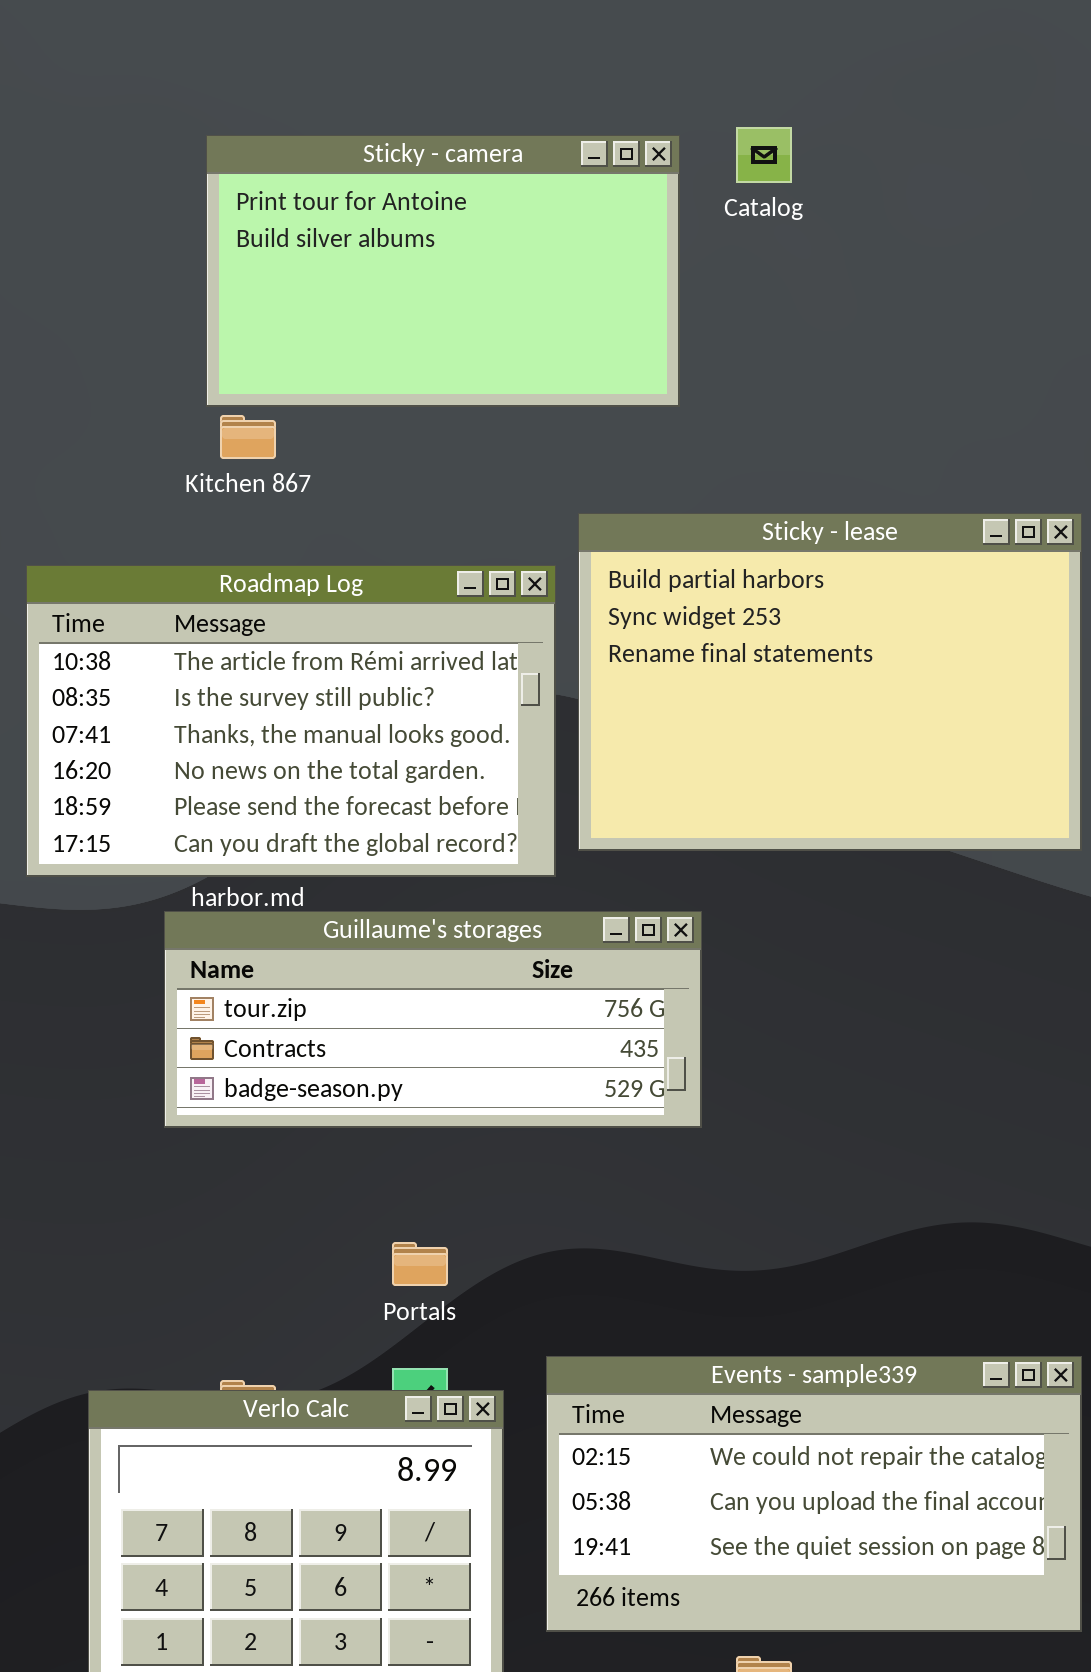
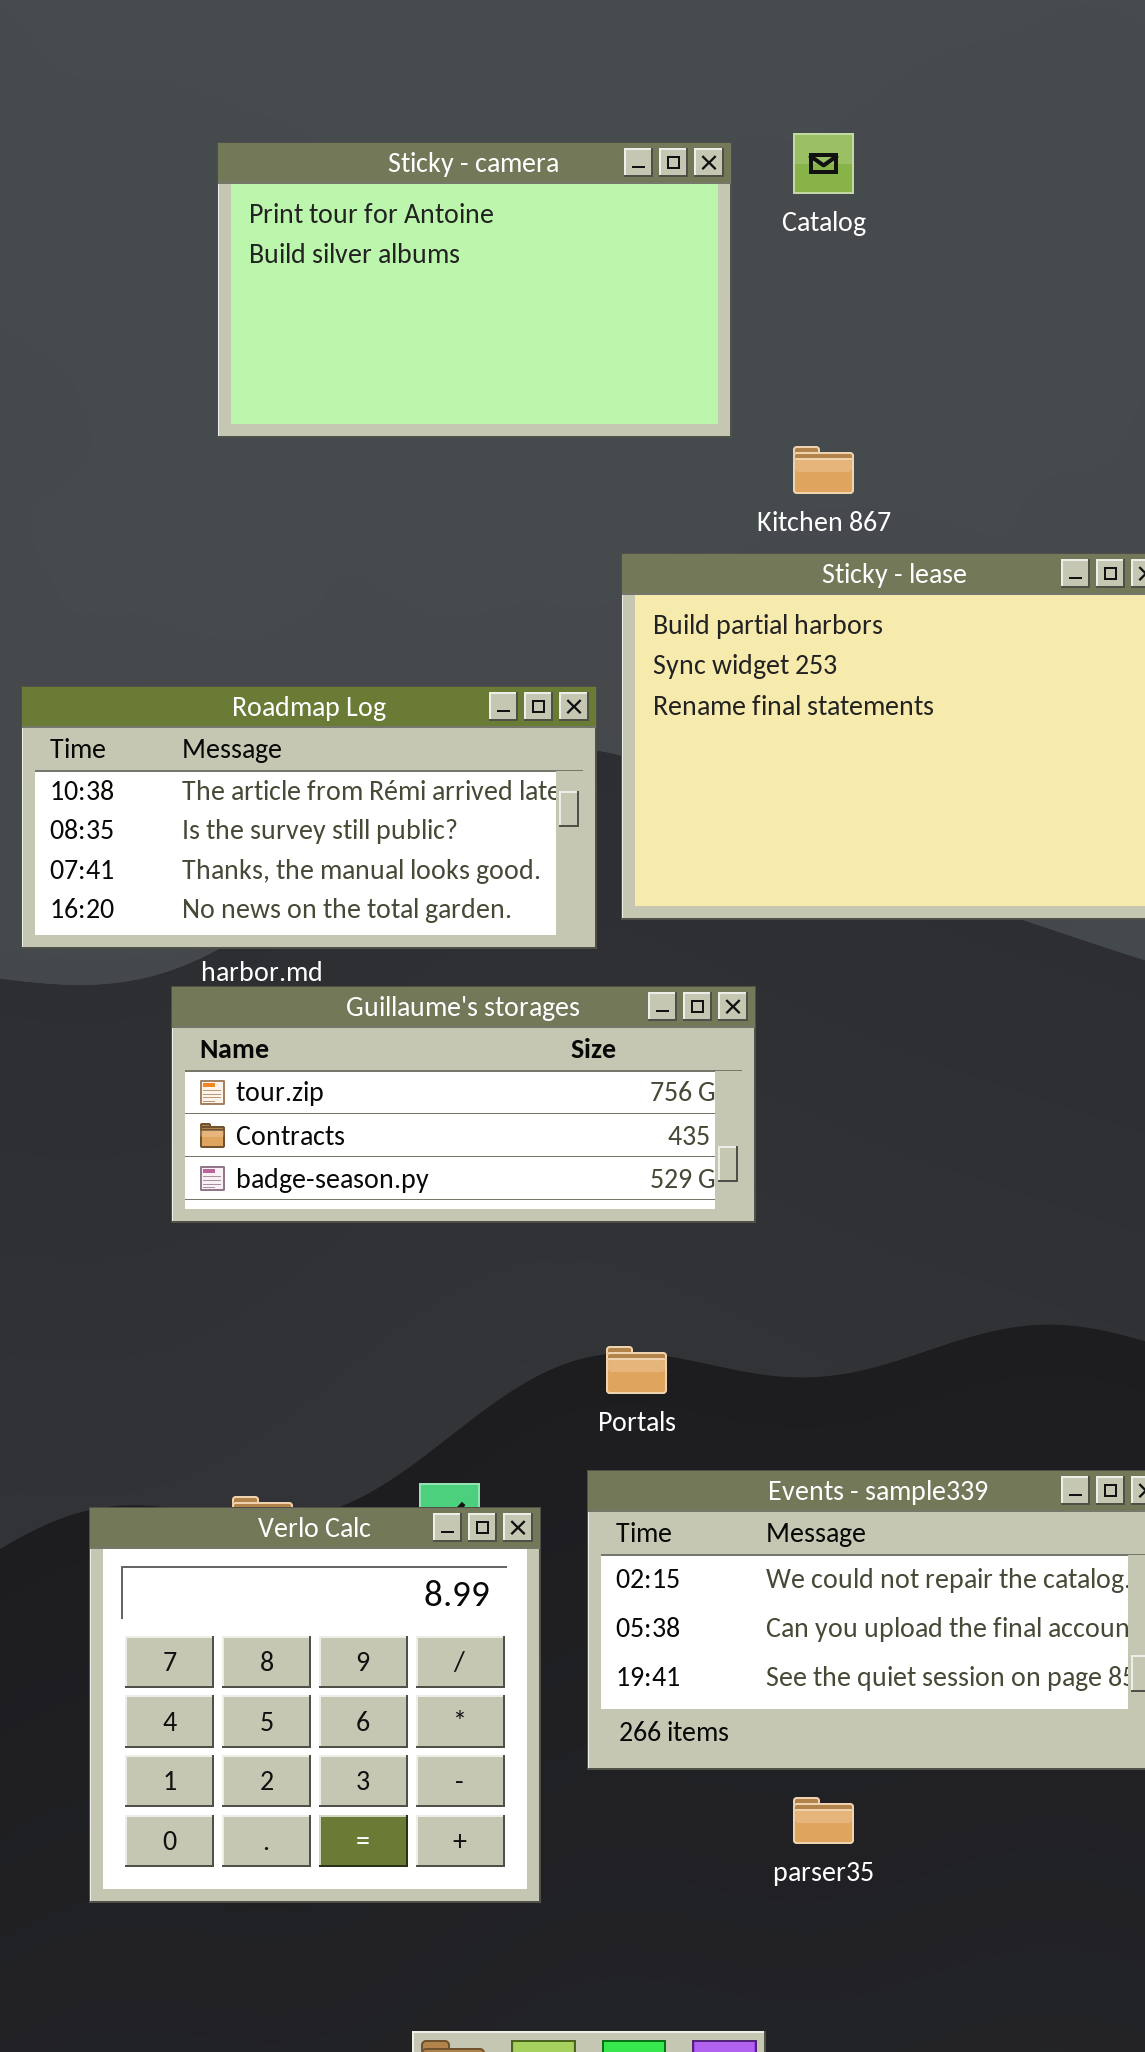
Kitchen 867: [220,415,276,459] -> [793,446,854,494], moved
Roadmap Log: [26,565,556,877] -> [21,686,597,949], resized
Portals: [392,1242,448,1286] -> [606,1346,667,1394], moved

